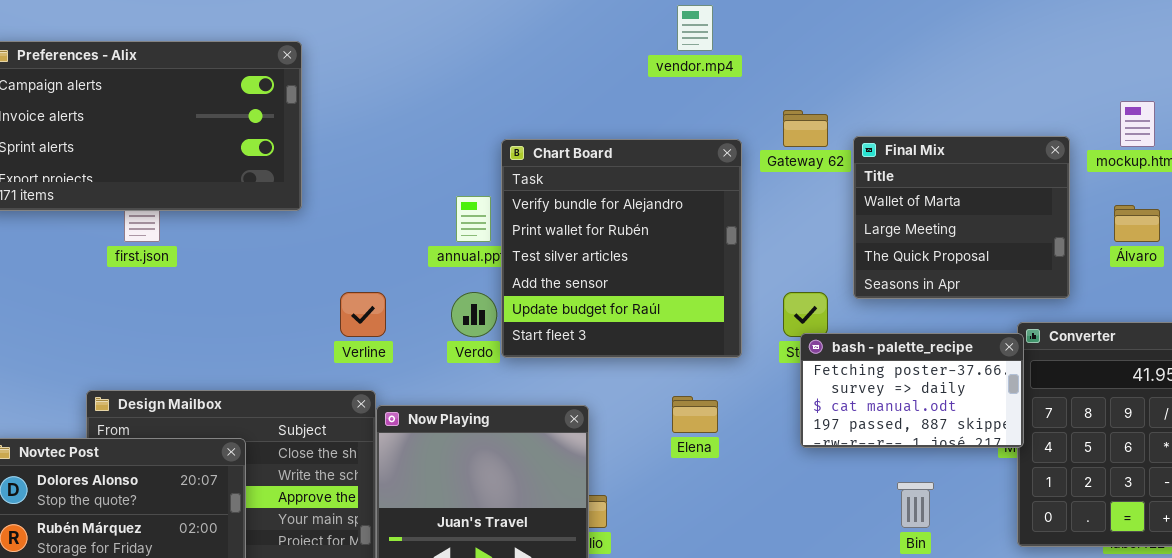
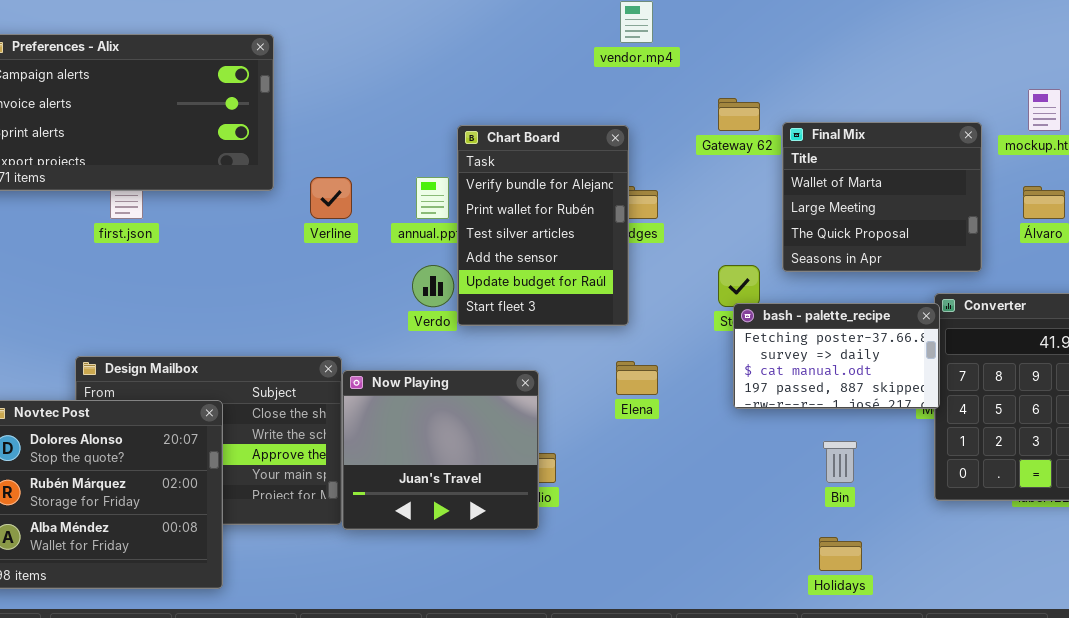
Chart Board: [501,139,742,358] -> [457,125,629,326], resized
Verline: [340,292,386,337] -> [310,177,352,219], moved

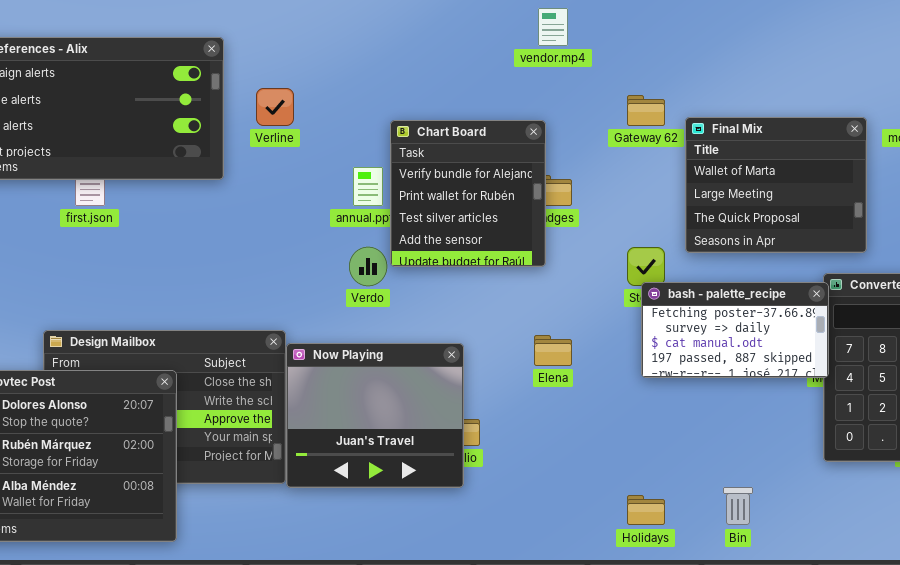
Chart Board: [457,125,629,326] -> [390,120,546,267], resized
Verline: [310,177,352,219] -> [256,88,294,126], moved
Bin: [823,441,857,483] -> [723,487,753,525], moved
Holidays: [819,537,862,571] -> [627,495,665,525], moved

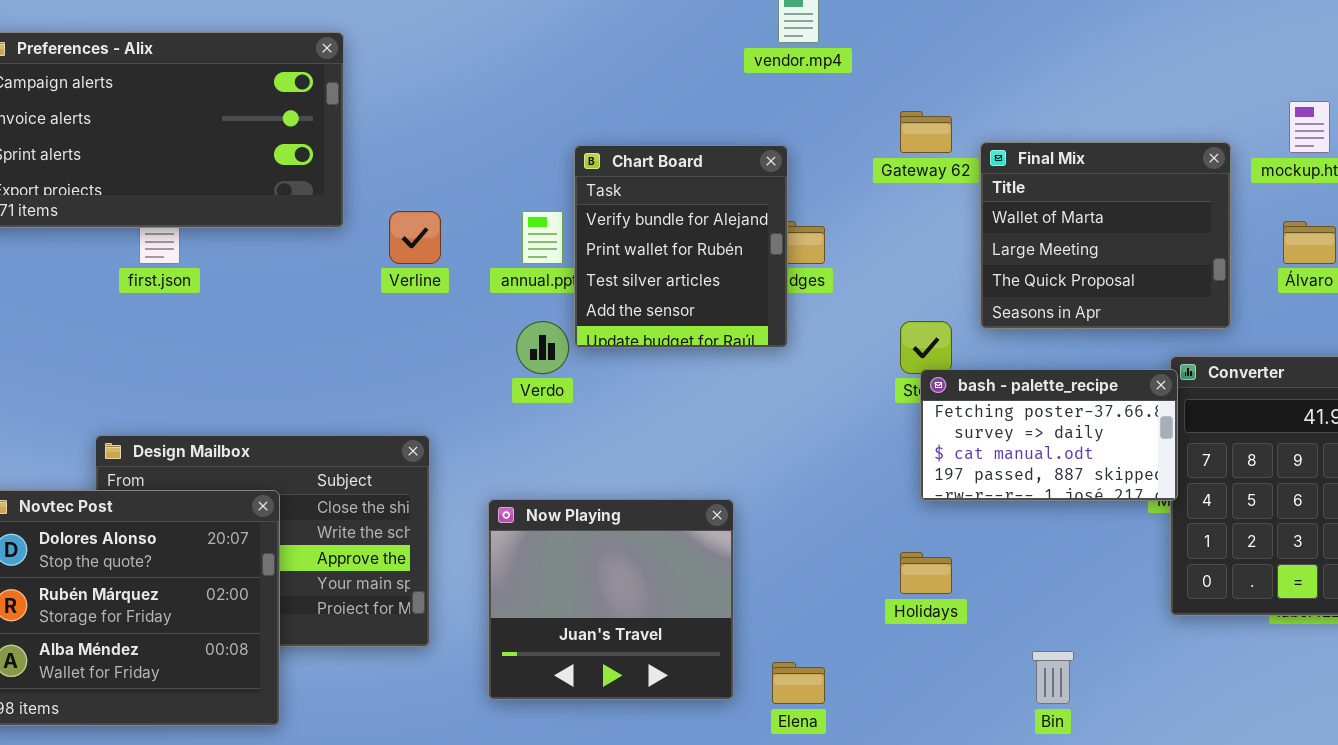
Verline: [256,88,294,126] -> [389,211,441,264], moved
Elena: [534,335,572,366] -> [772,662,825,704], moved
Now Playing: [286,343,464,488] -> [488,499,734,700], moved
Holidays: [627,495,665,525] -> [900,552,952,594], moved

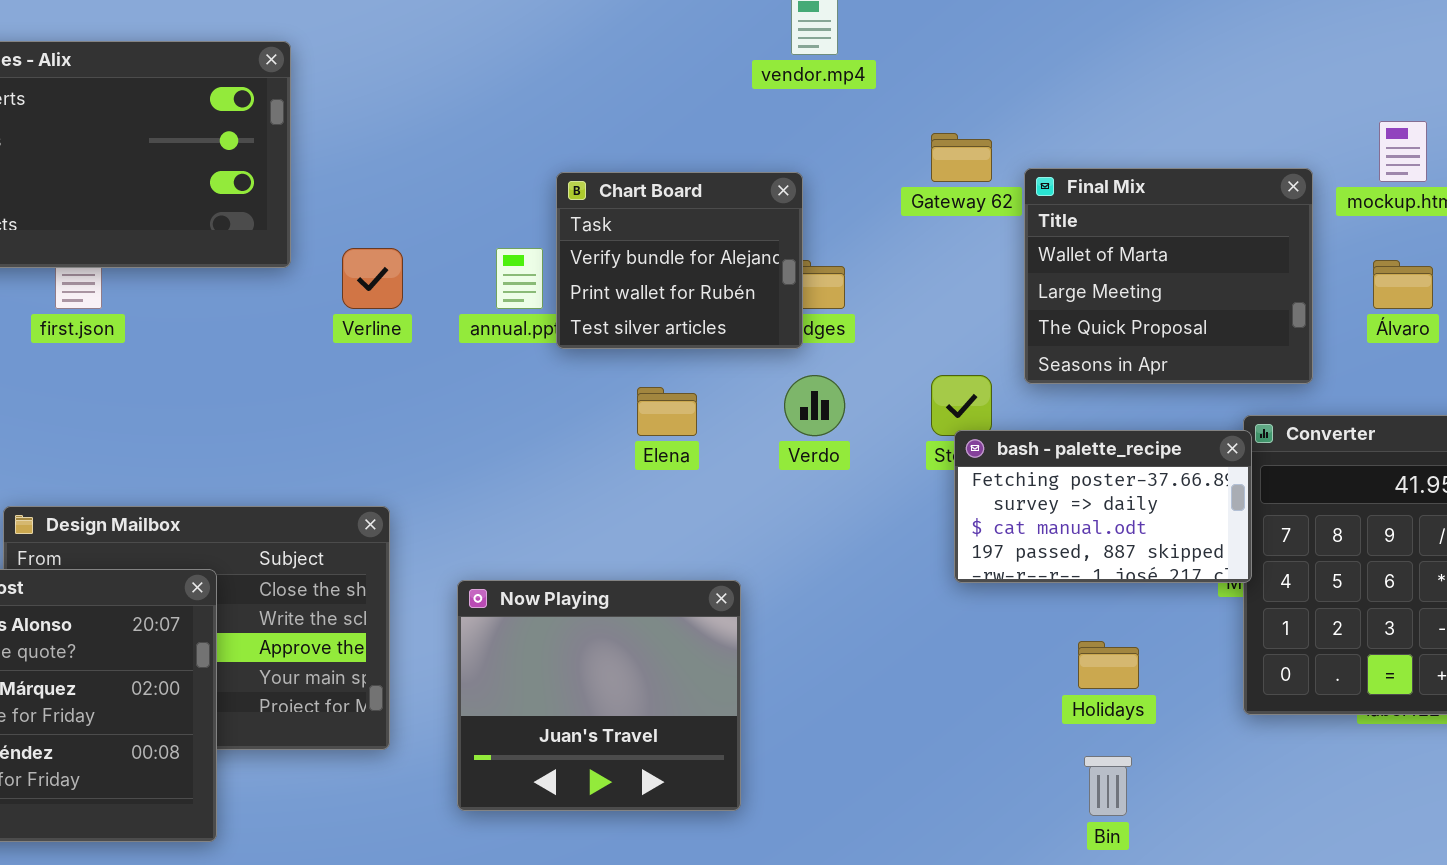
Chart Board: [574,145,788,348] -> [556,172,803,349], resized
Verdo: [516,321,569,374] -> [784,375,845,436], moved
Holidays: [900,552,952,594] -> [1078,641,1139,689], moved
Elena: [772,662,825,704] -> [637,387,697,436], moved

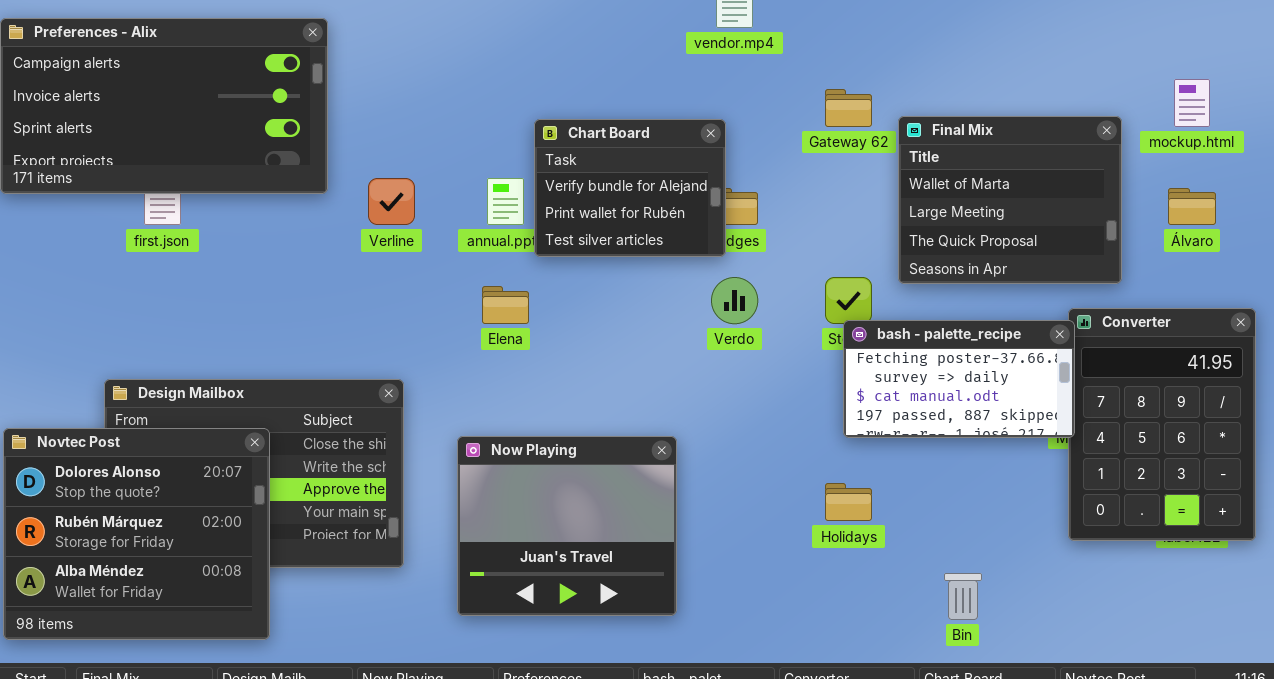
Elena: [637,387,697,436] -> [482,286,529,324], moved
Holidays: [1078,641,1139,689] -> [825,483,872,521], moved

